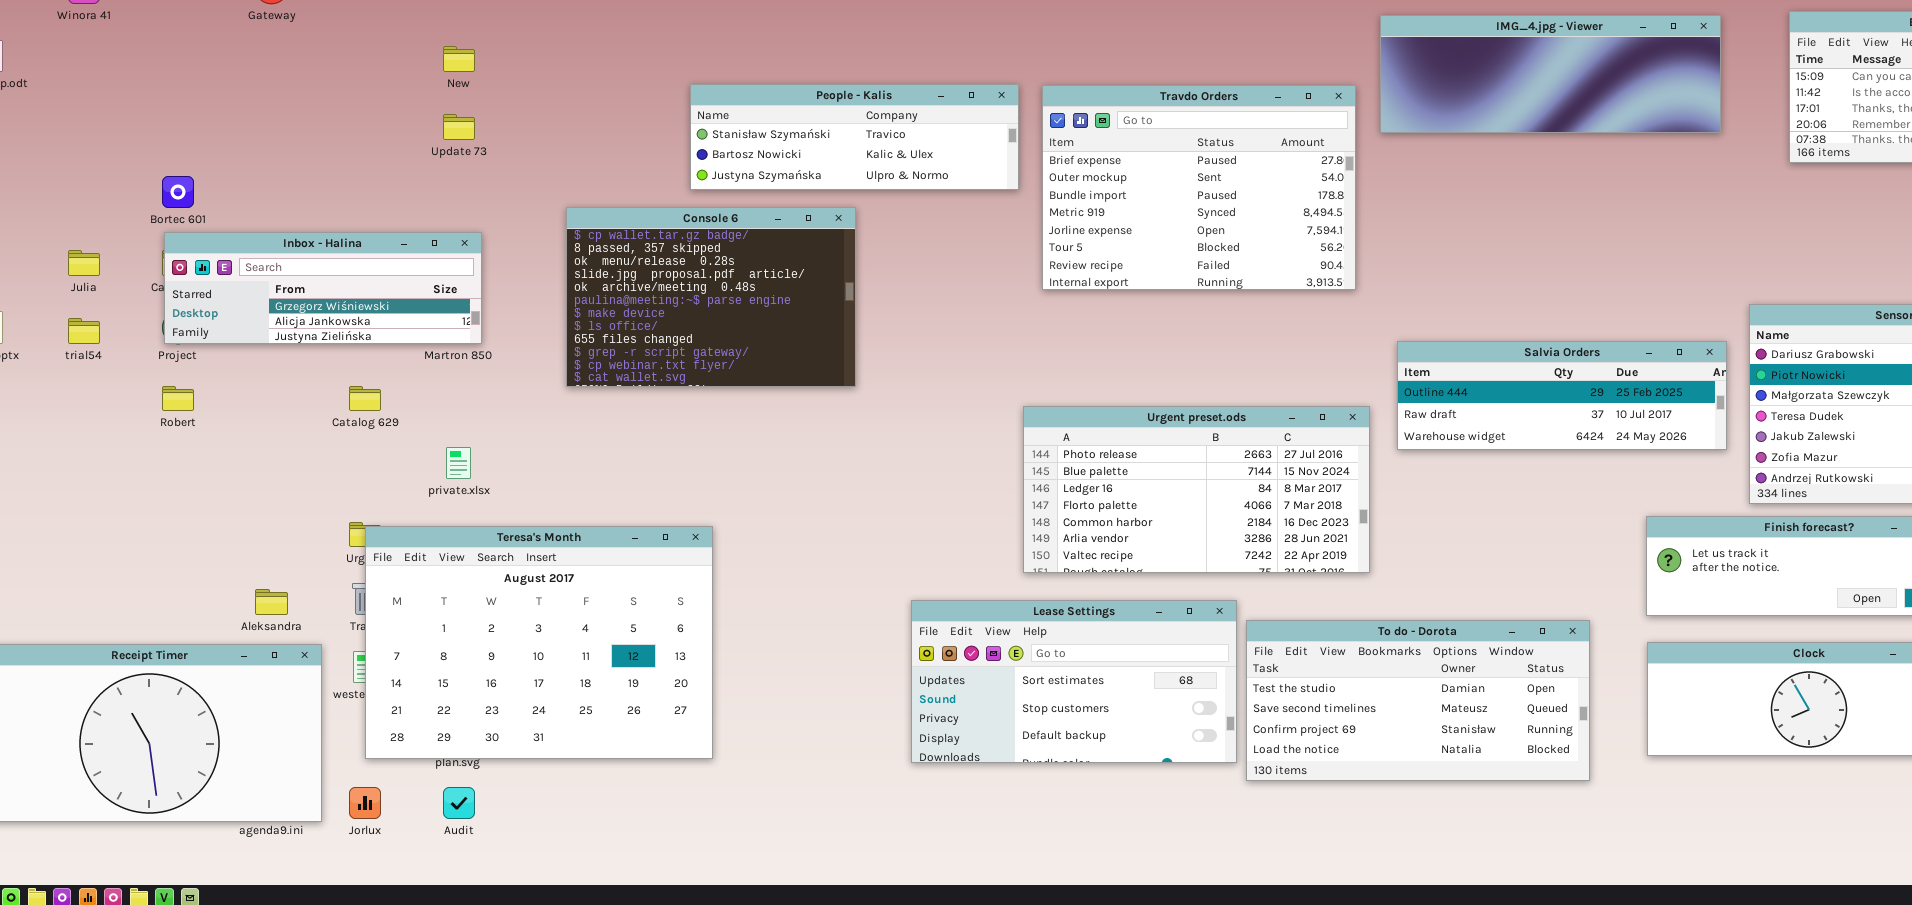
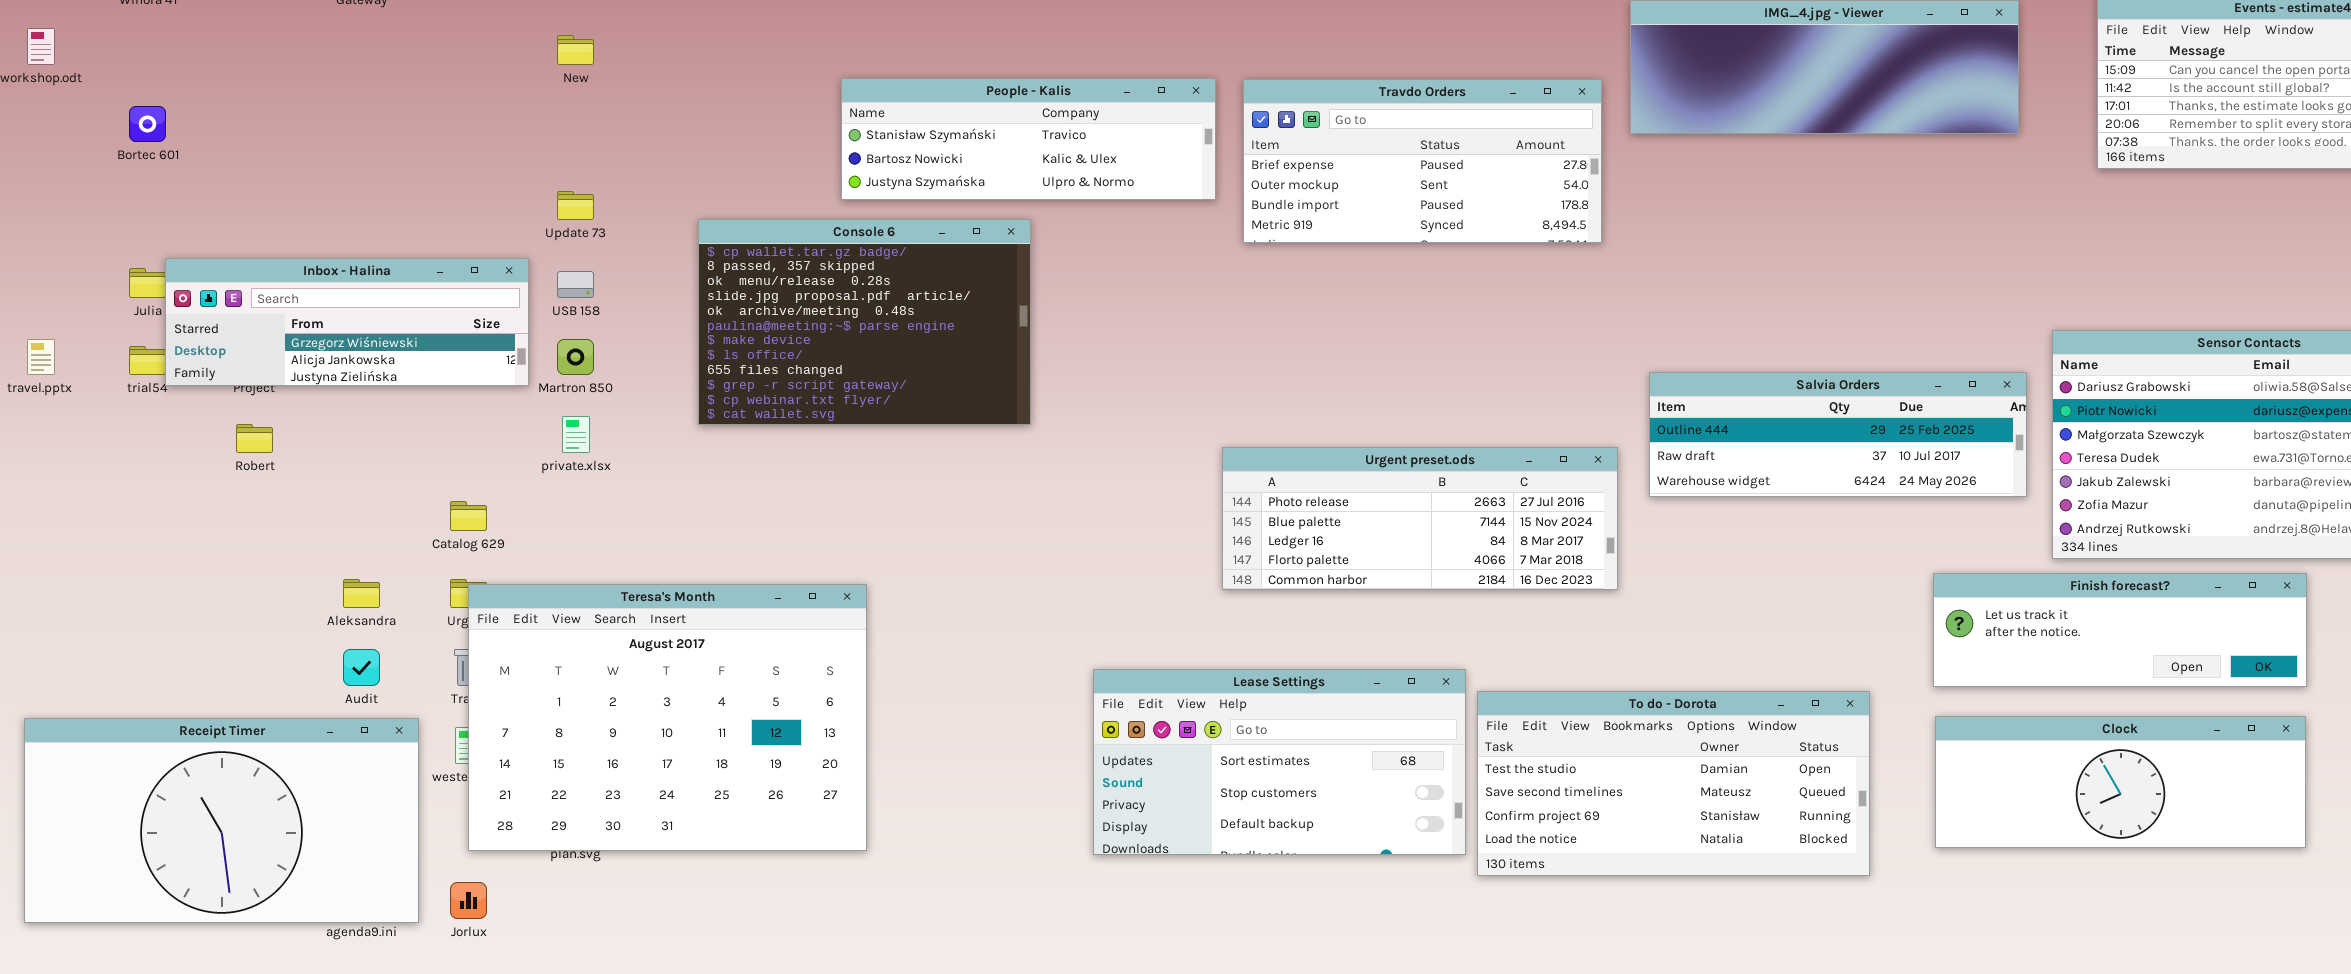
Travdo Orders: [1042,85,1356,290] -> [1243,79,1602,243], resized
Update 73: [443,114,475,140] -> [557,191,594,220], moved
Bortec 601: [162,176,194,208] -> [129,106,166,142], moved
Inbox - Halina: [164,232,482,344] -> [165,258,529,386], moved
Catalog 629: [349,386,381,411] -> [450,501,487,531], moved
Urgent preset.ods: [1023,406,1370,573] -> [1222,447,1618,590], resized
private.xlsx: [446,447,471,479] -> [562,416,590,453], moved
Aleksandra: [255,589,288,615] -> [343,579,380,608], moved
Audit: [443,787,475,819] -> [343,649,380,686], moved

